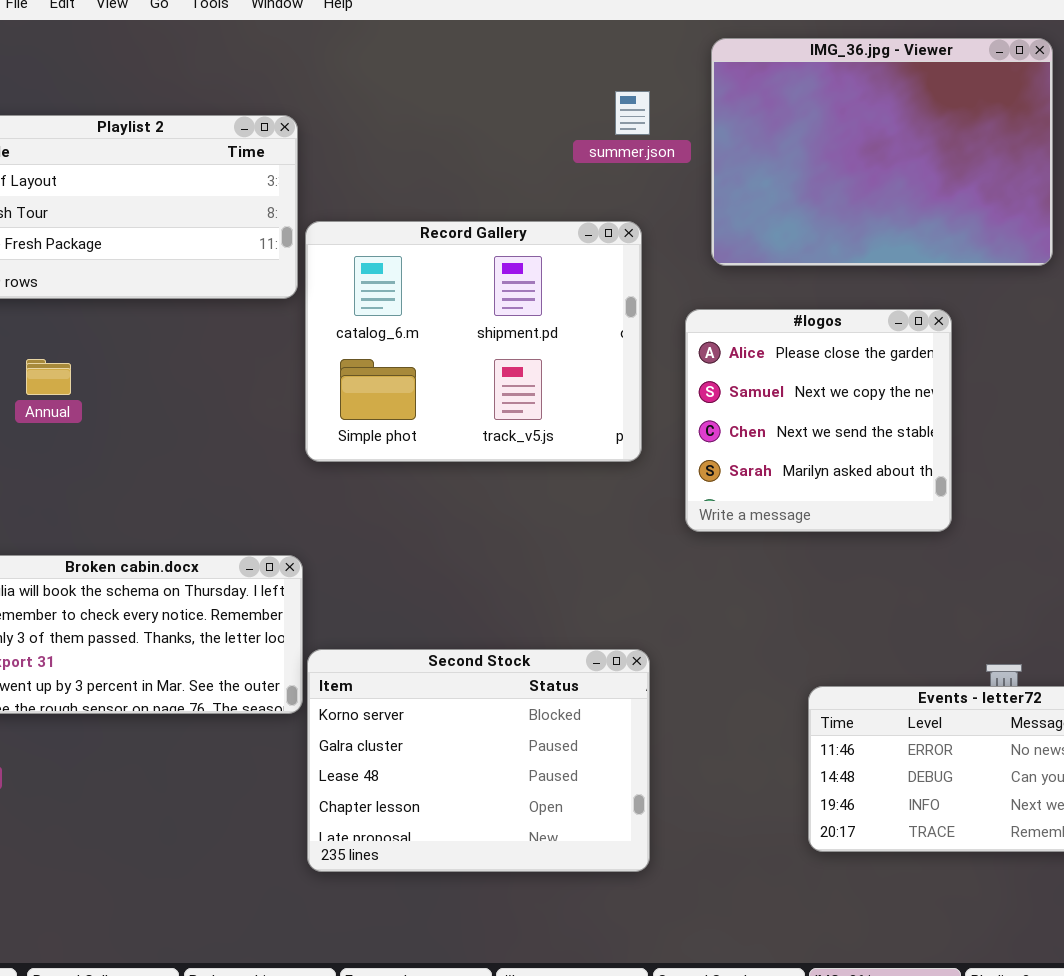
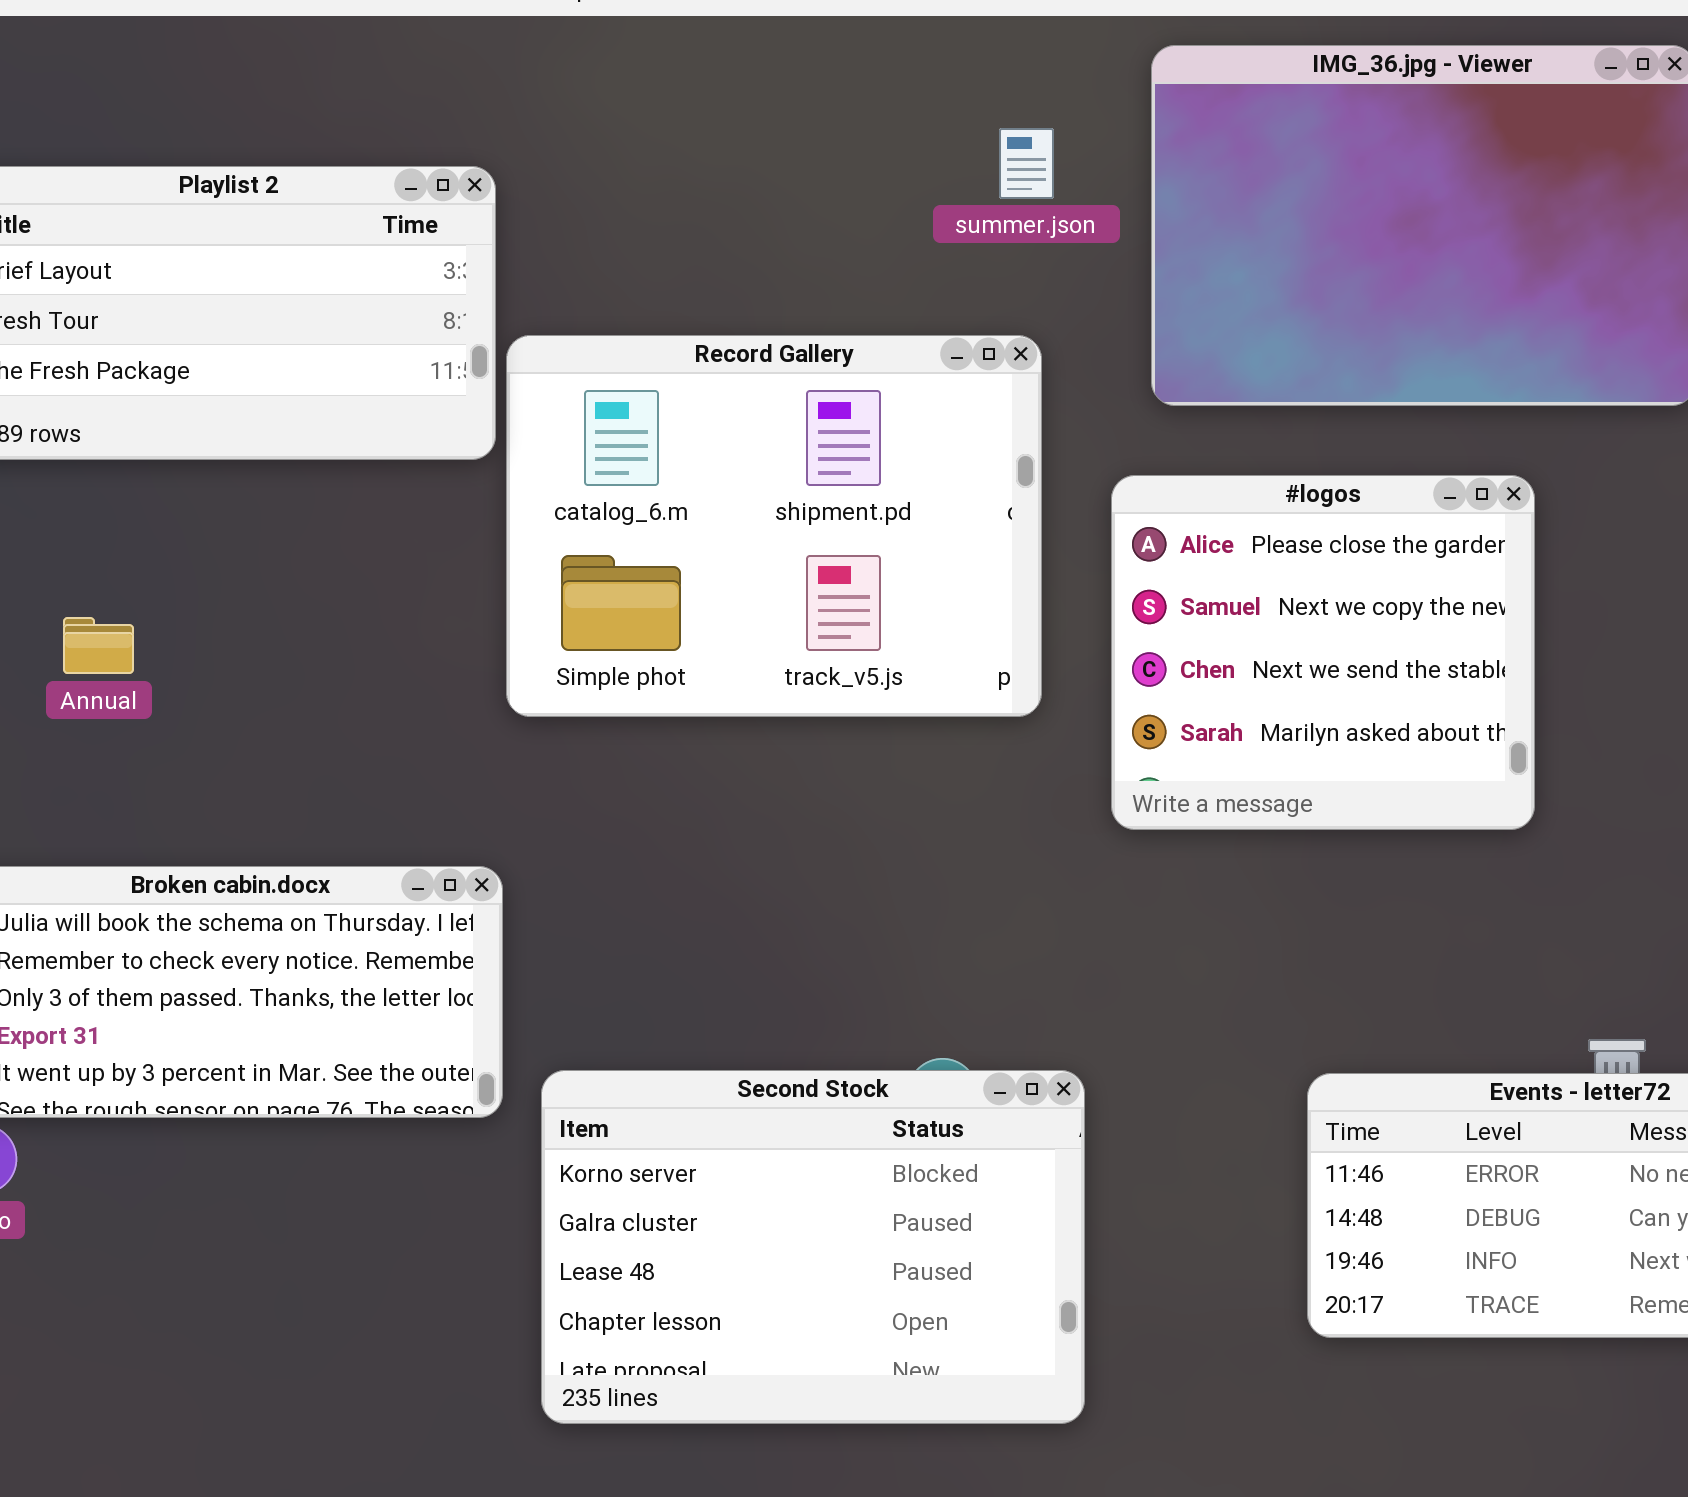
Annual: [26,359,71,395] -> [63,617,134,674], moved
Second Stock: [307,649,650,872] -> [541,1070,1085,1424], moved

